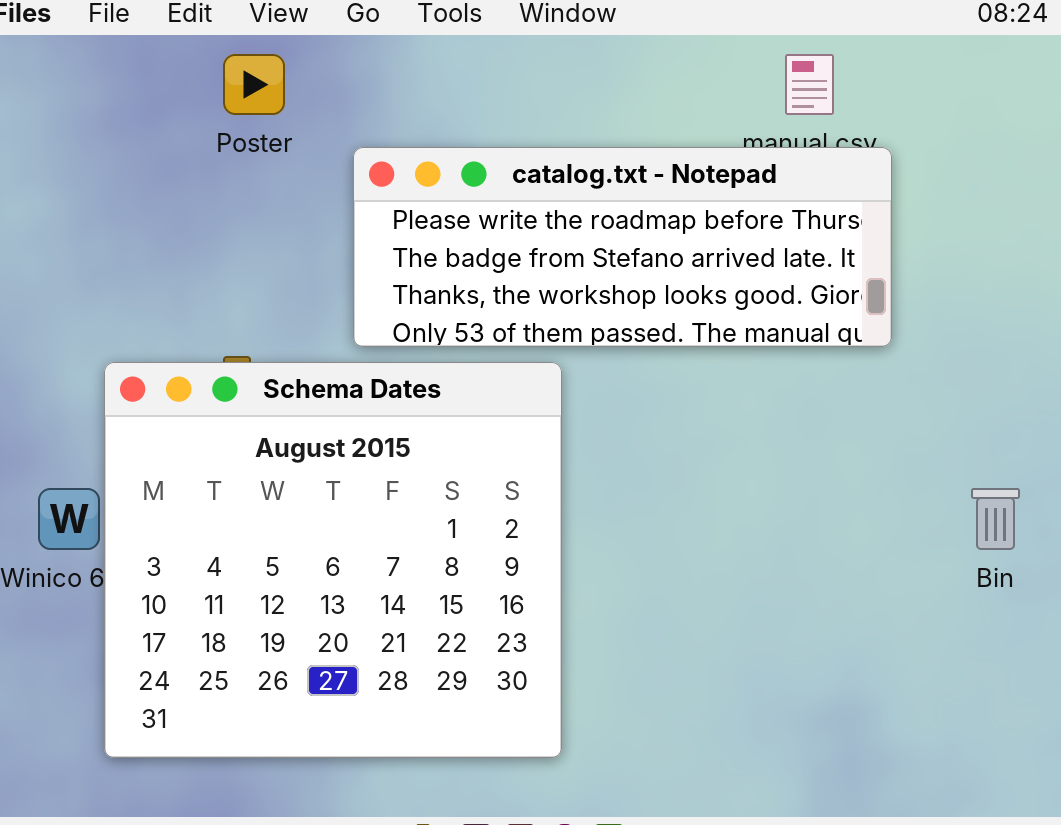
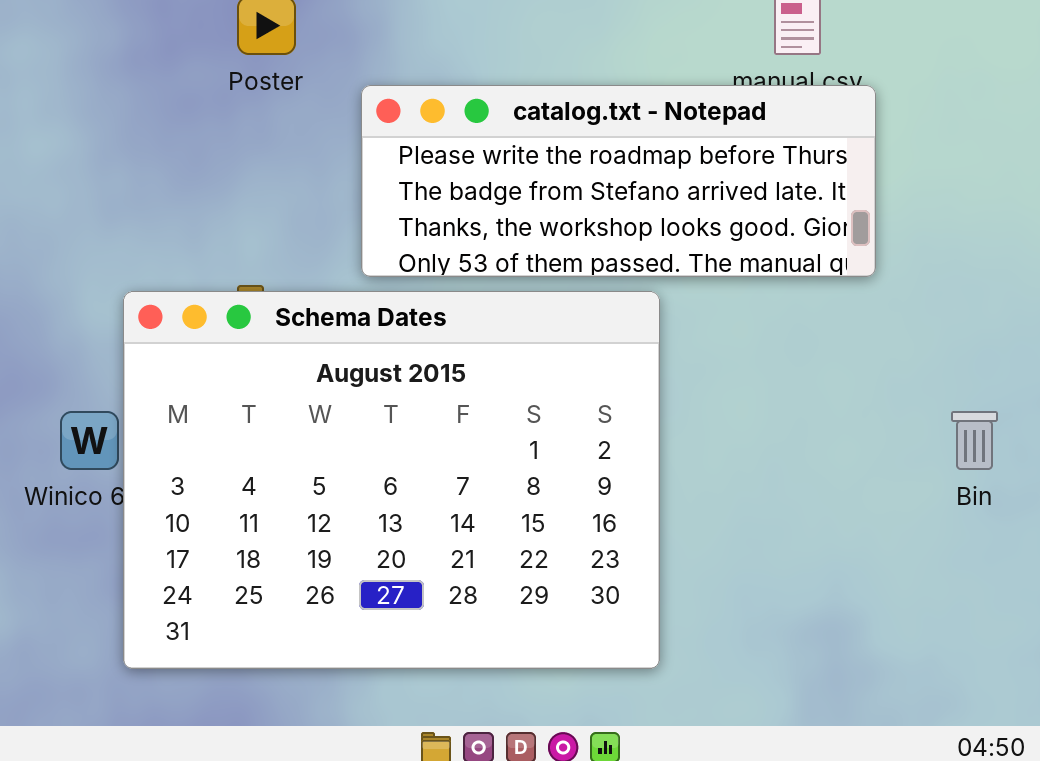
Schema Dates: [104,362,562,758] -> [123,291,660,669], resized

